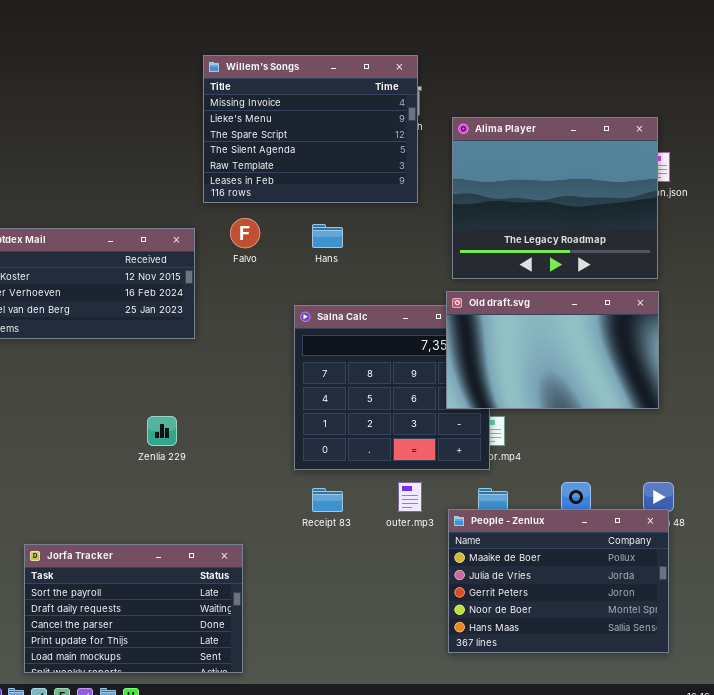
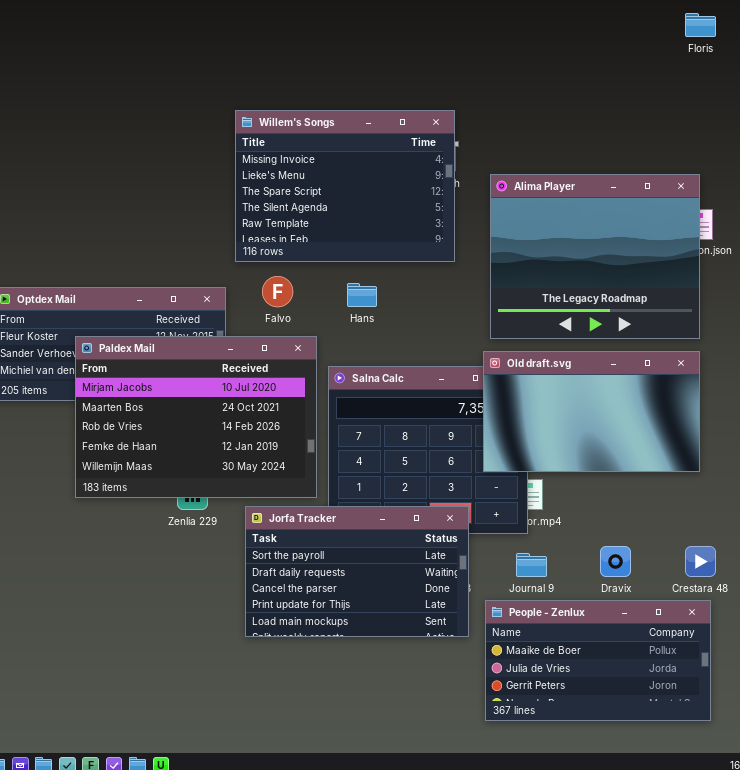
Paldex Mail: none -> [75,336,317,498], opened
People - Zenlux: [448,509,669,653] -> [485,600,711,721], resized
Jorfa Tracker: [24,544,243,673] -> [245,506,469,637], moved

